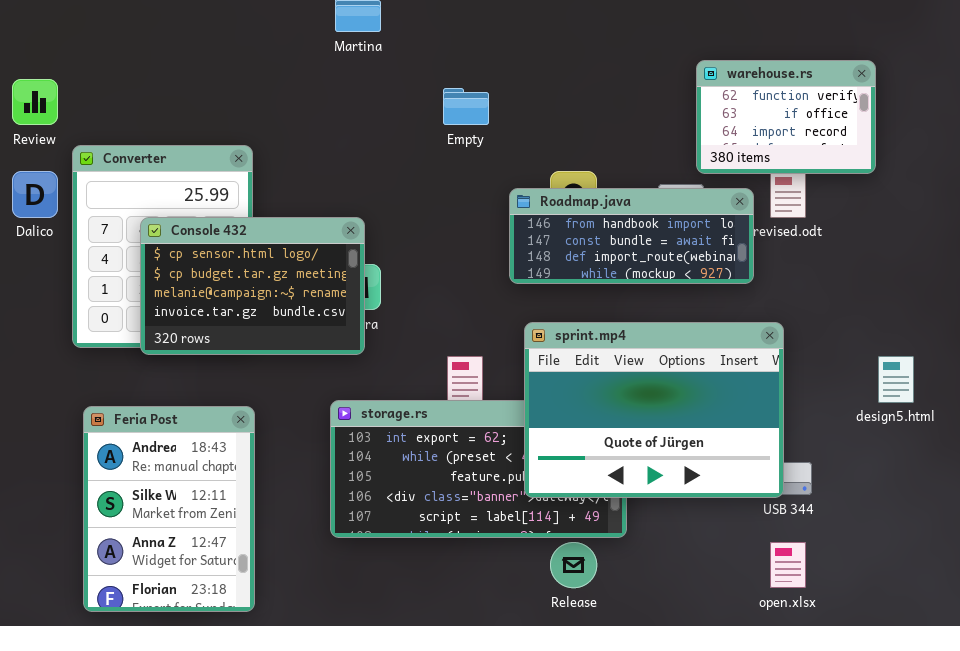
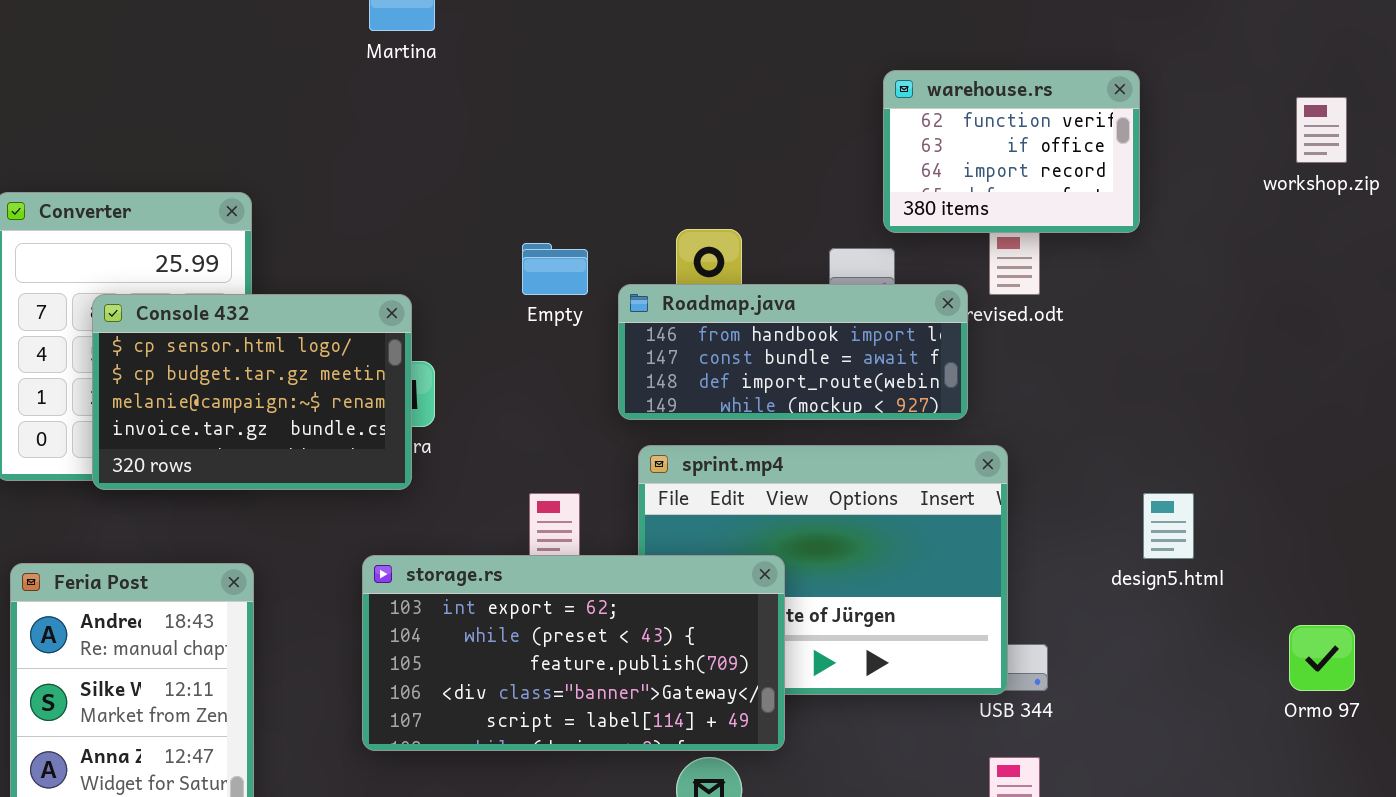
Empty: [443,88,489,125] -> [522,243,588,295], moved
Roadmap.java: [509,188,754,284] -> [618,284,968,420], moved
storage.rs: [330,400,627,538] -> [362,555,785,751], raised

